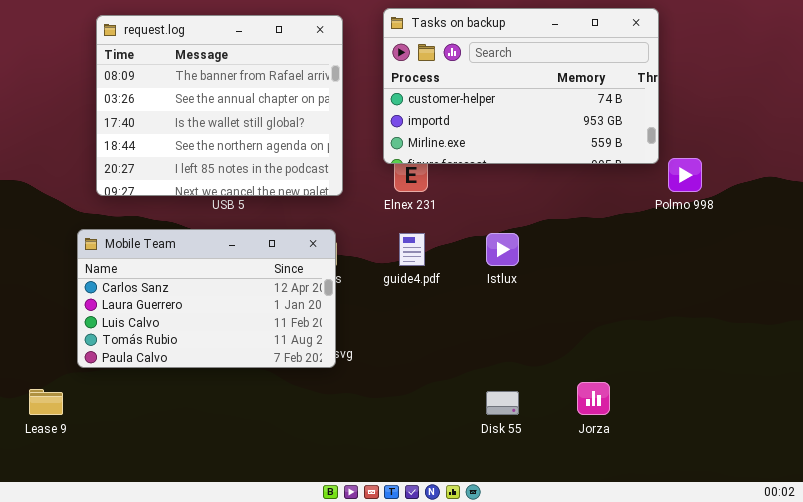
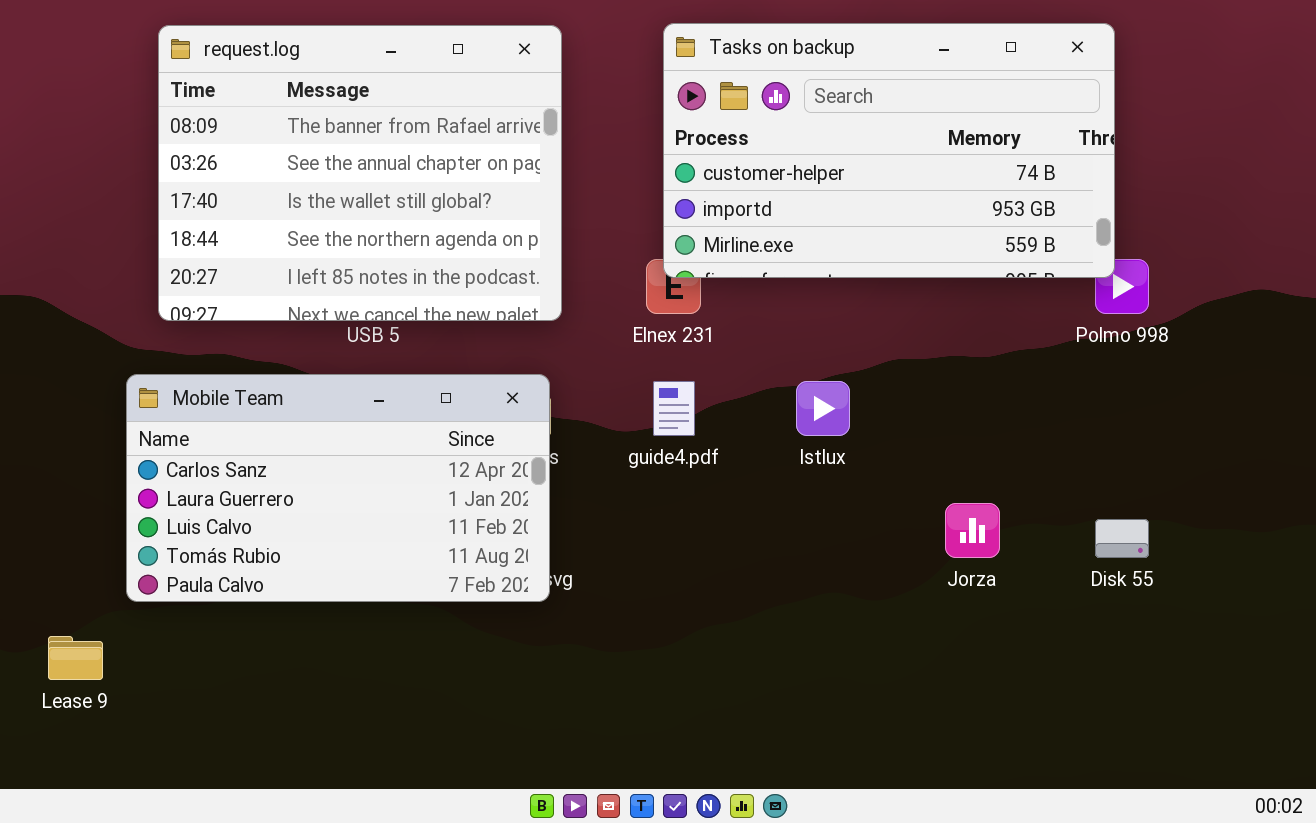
Tasks on backup: [383,8,659,164] -> [663,23,1115,278], moved
Jorza: [577,382,610,415] -> [945,503,1000,558], moved
Disk 55: [486,391,519,415] -> [1095,519,1149,558], moved

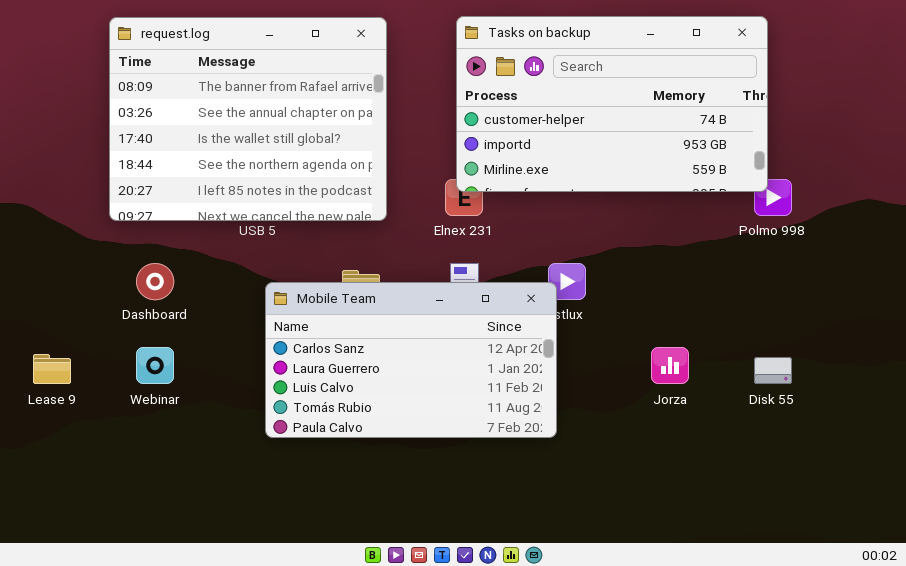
Mobile Team: [126,374,550,602] -> [265,282,557,438], moved
Lease 9: [48,636,103,680] -> [33,354,71,384], moved

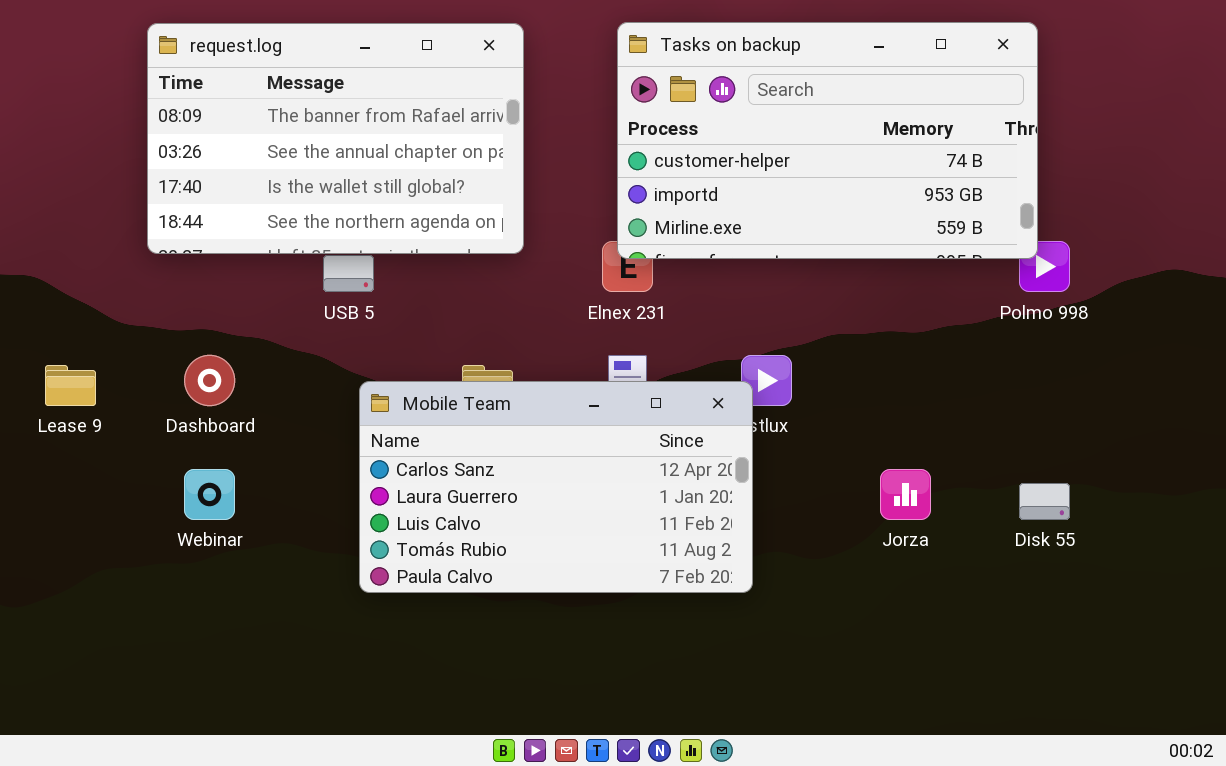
request.log: [109,17,387,221] -> [147,23,524,254], resized
Lease 9: [33,354,71,384] -> [45,365,96,406], moved

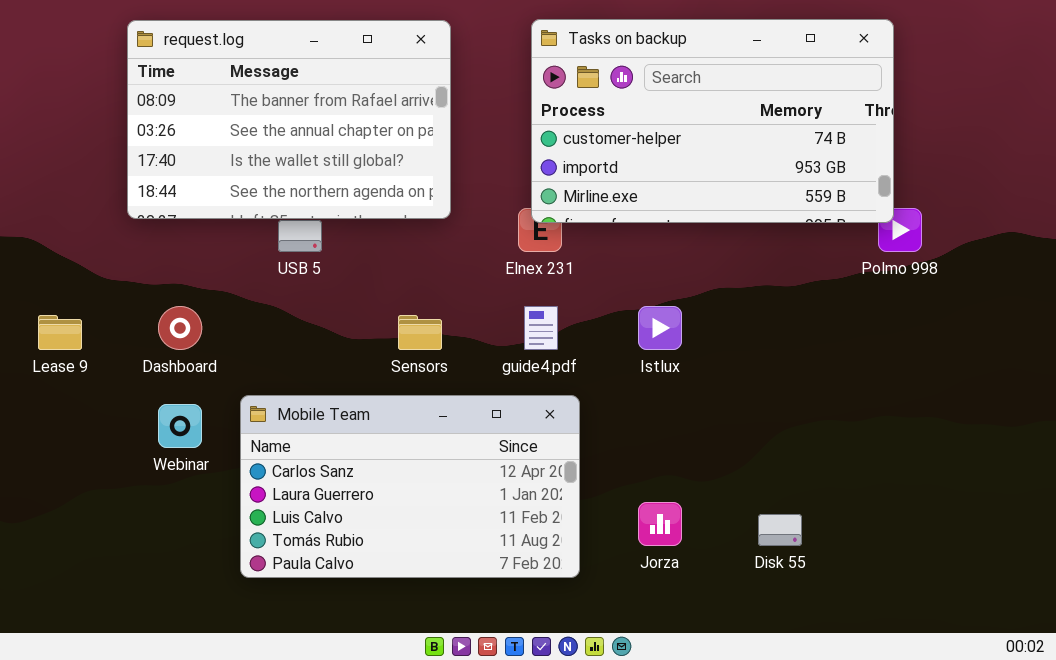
Mobile Team: [359,381,753,593] -> [240,395,580,578], moved
Jorza: [880,469,931,520] -> [638,502,682,546], moved
Disk 55: [1019,483,1070,520] -> [758,514,802,546], moved

